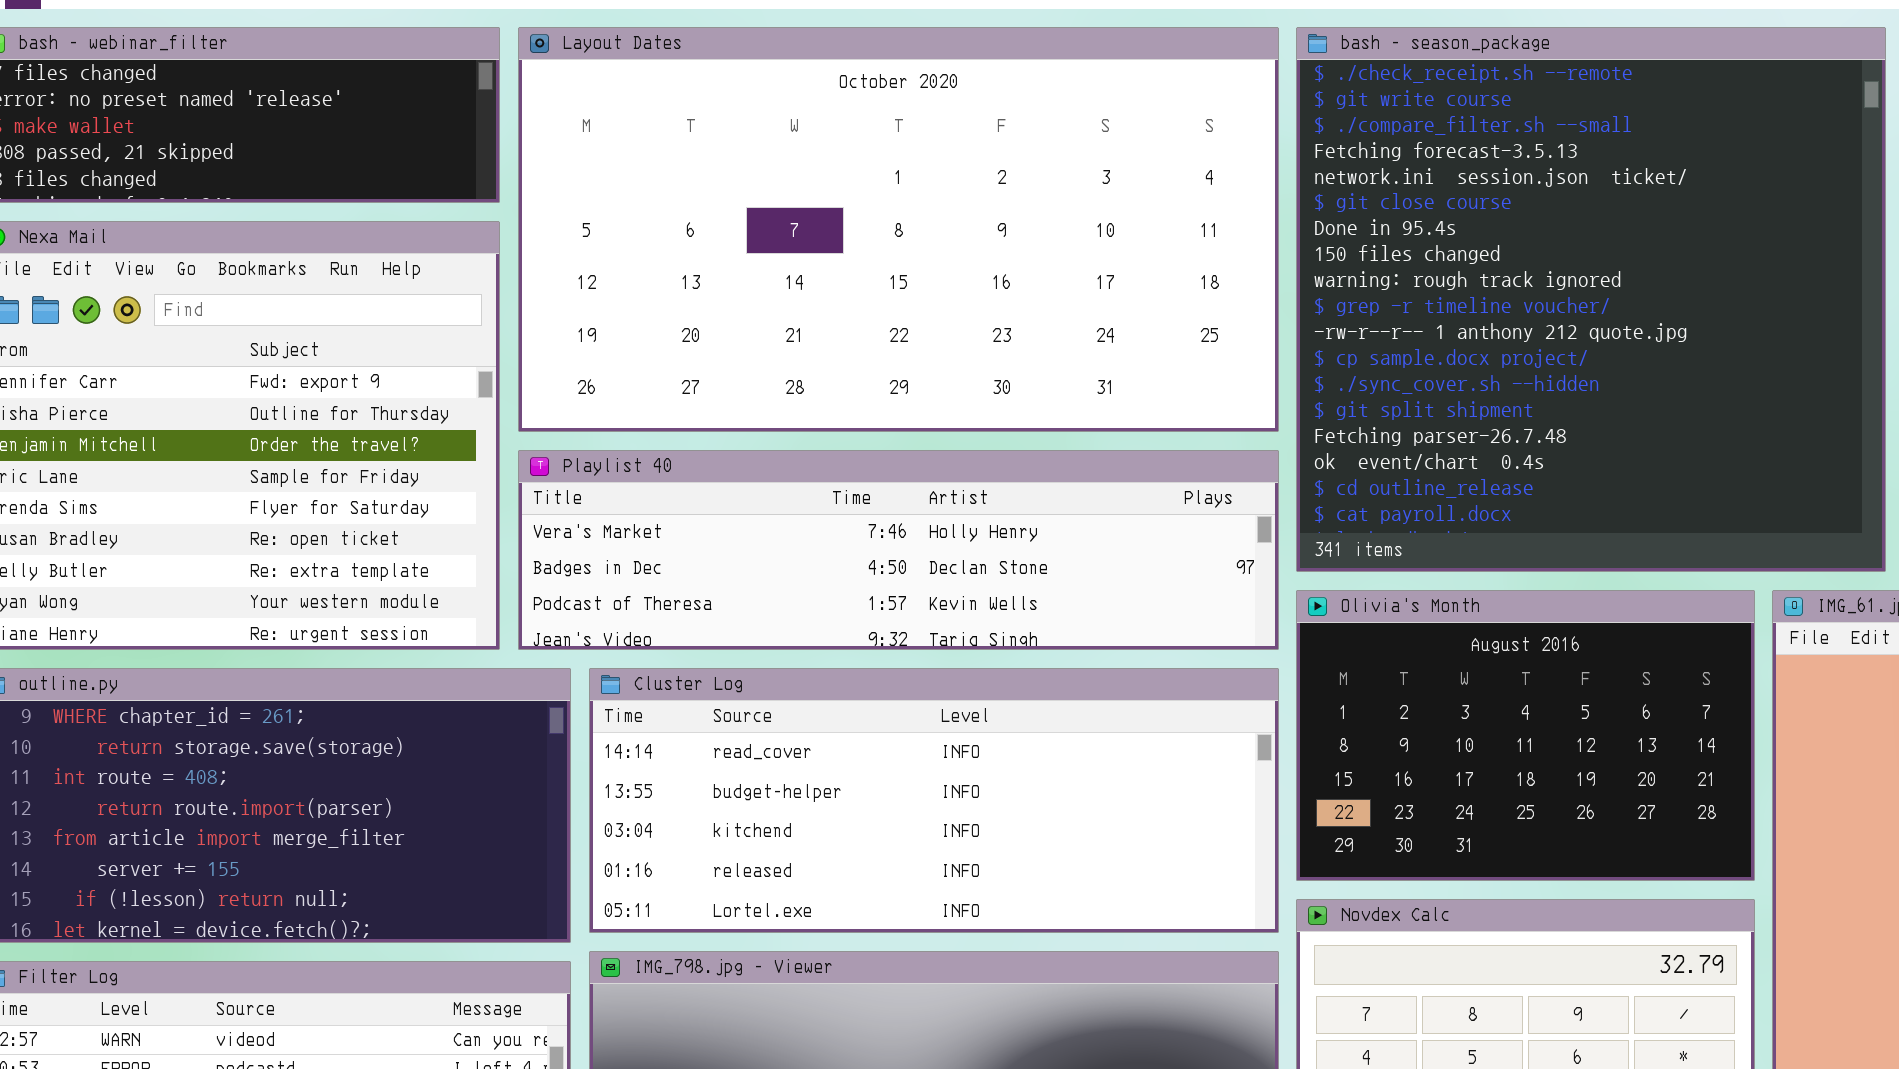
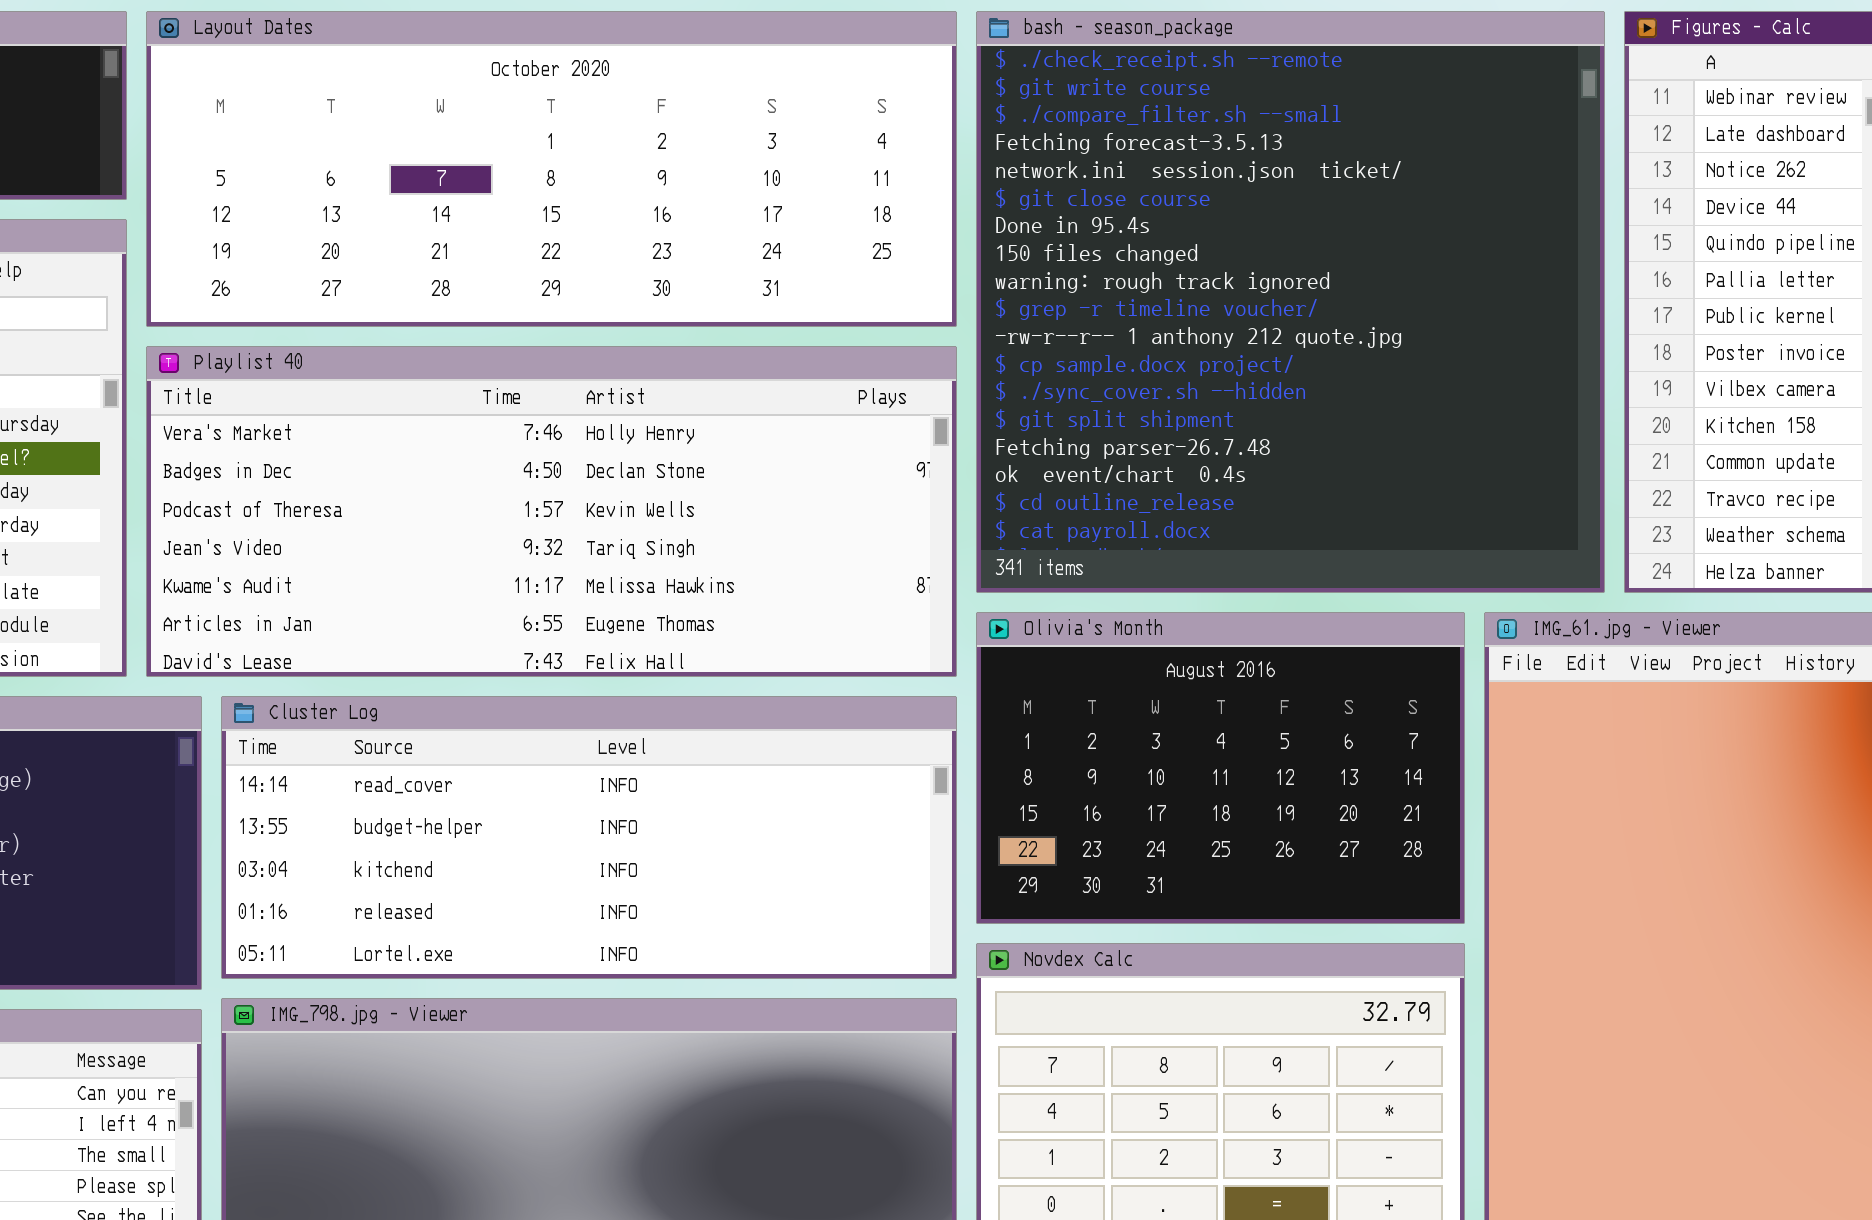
Layout Dates: [518,27,1279,432] -> [146,11,957,327], resized
Playlist 40: [518,450,1279,650] -> [146,346,957,677], resized

